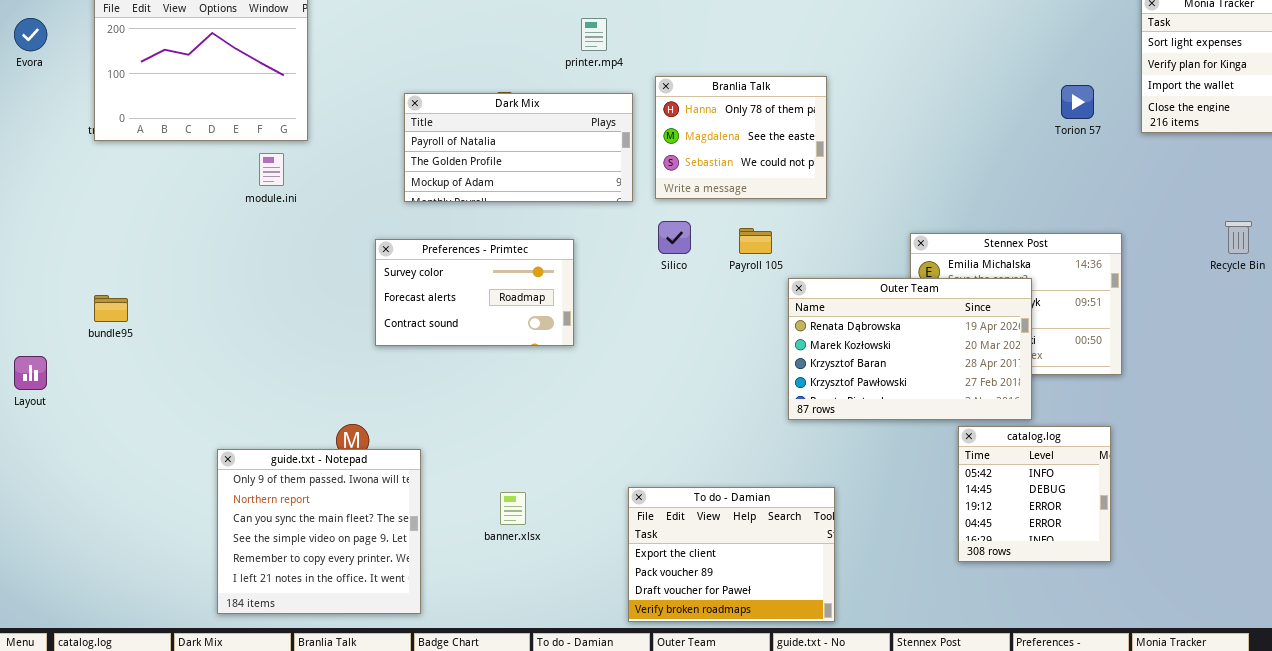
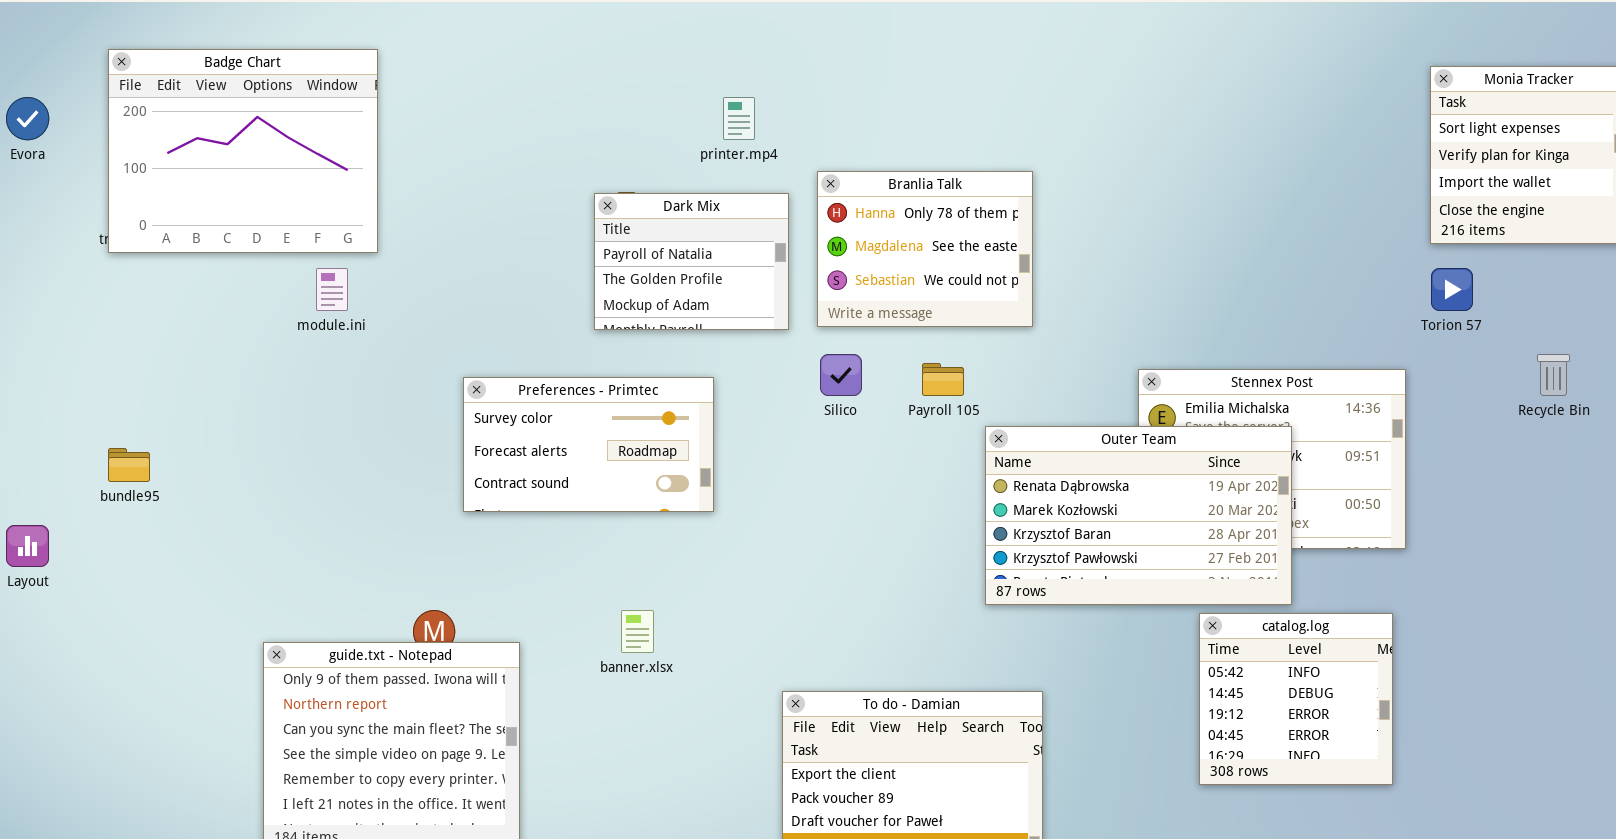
Torion 57: [1061,85,1094,119] -> [1431,268,1473,311], moved
Dark Mix: [404,93,633,202] -> [594,193,789,330], resized
banner.xlsx: [500,492,526,525] -> [621,610,654,653], moved

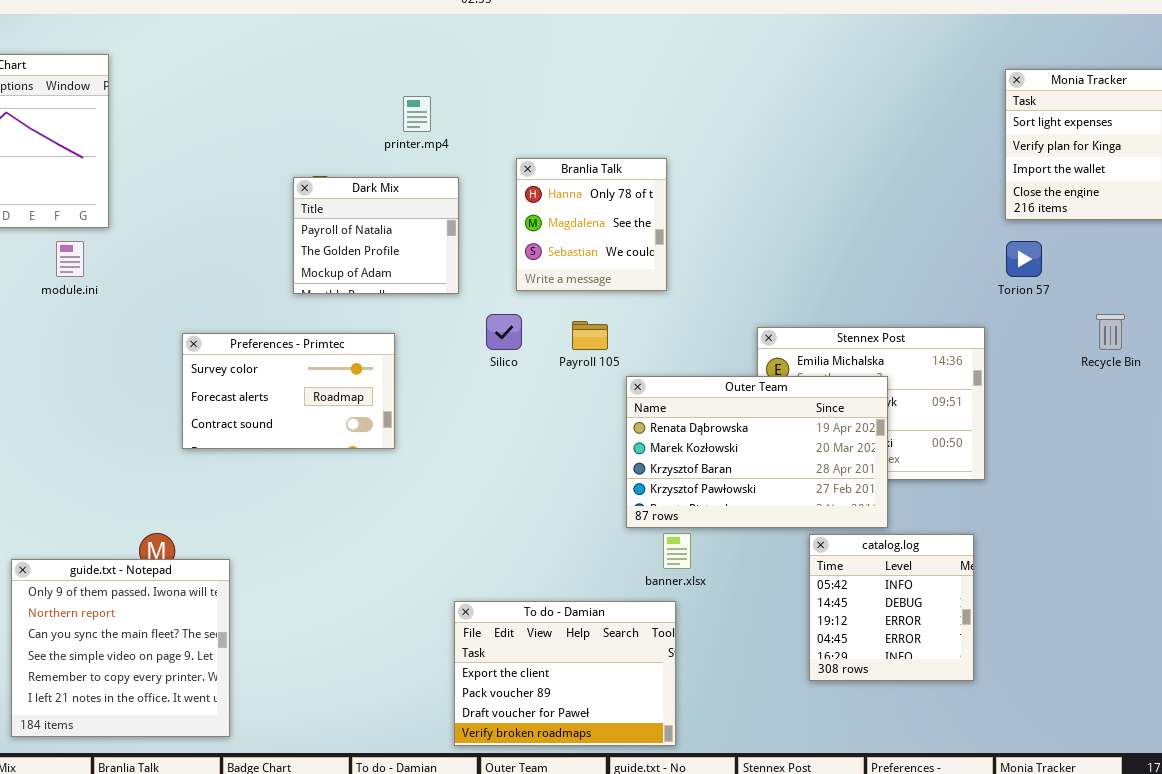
Branlia Talk: [817,171,1033,327] -> [516,158,667,291], resized
banner.xlsx: [621,610,654,653] -> [663,533,691,569], moved

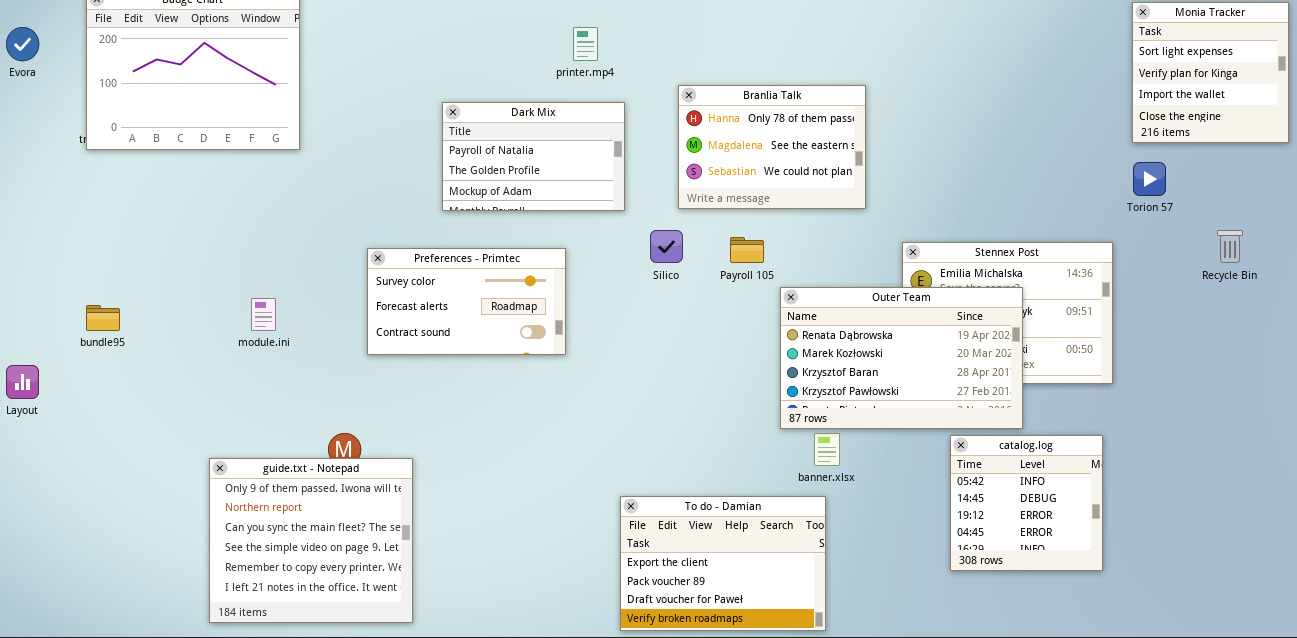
Branlia Talk: [516,158,667,291] -> [678,85,866,209], resized
Dark Mix: [293,177,459,294] -> [442,102,625,211], resized
module.ini: [56,241,84,277] -> [251,298,276,331], moved

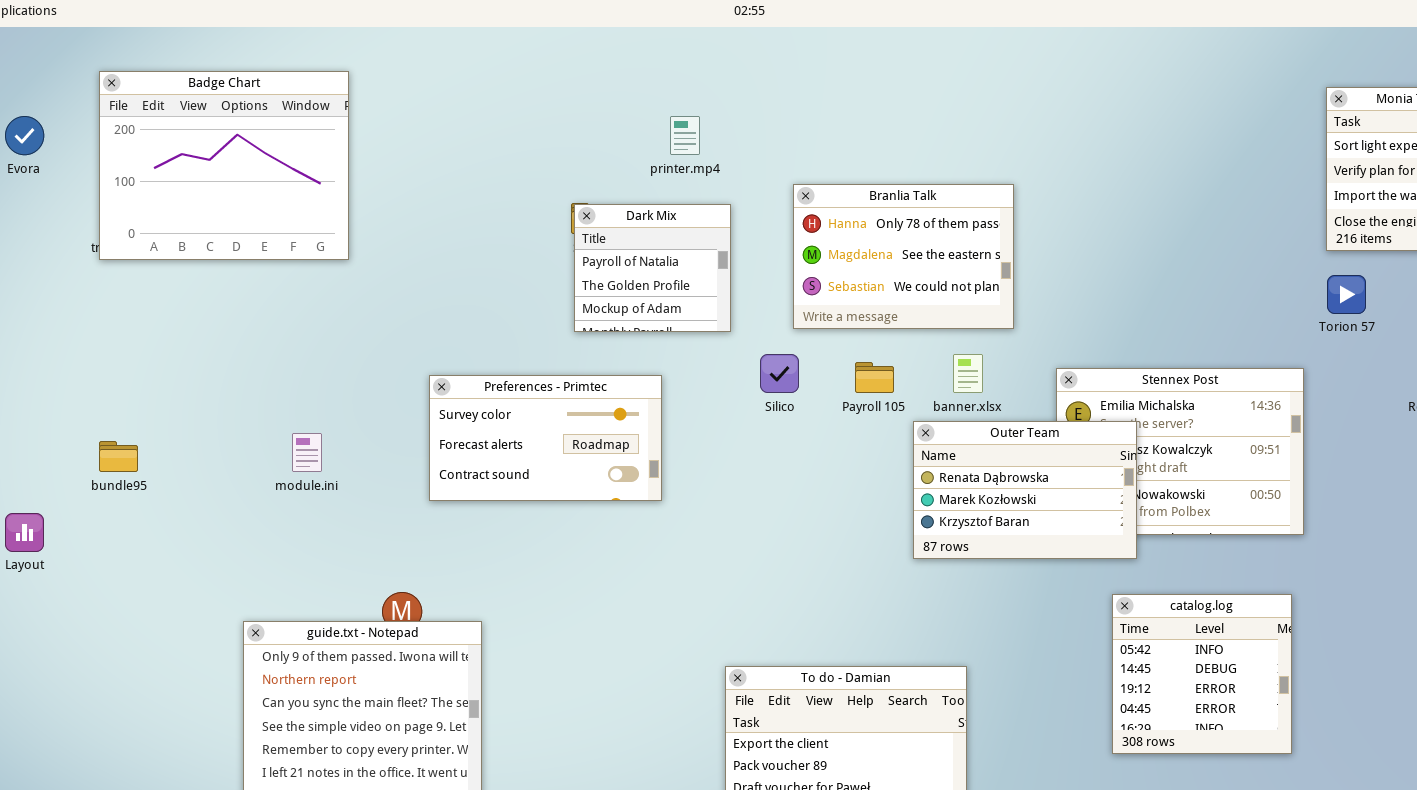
Dark Mix: [442,102,625,211] -> [574,204,731,332], resized
Outer Team: [780,287,1023,429] -> [913,421,1137,559], resized
banner.xlsx: [814,433,840,466] -> [953,354,983,393], moved

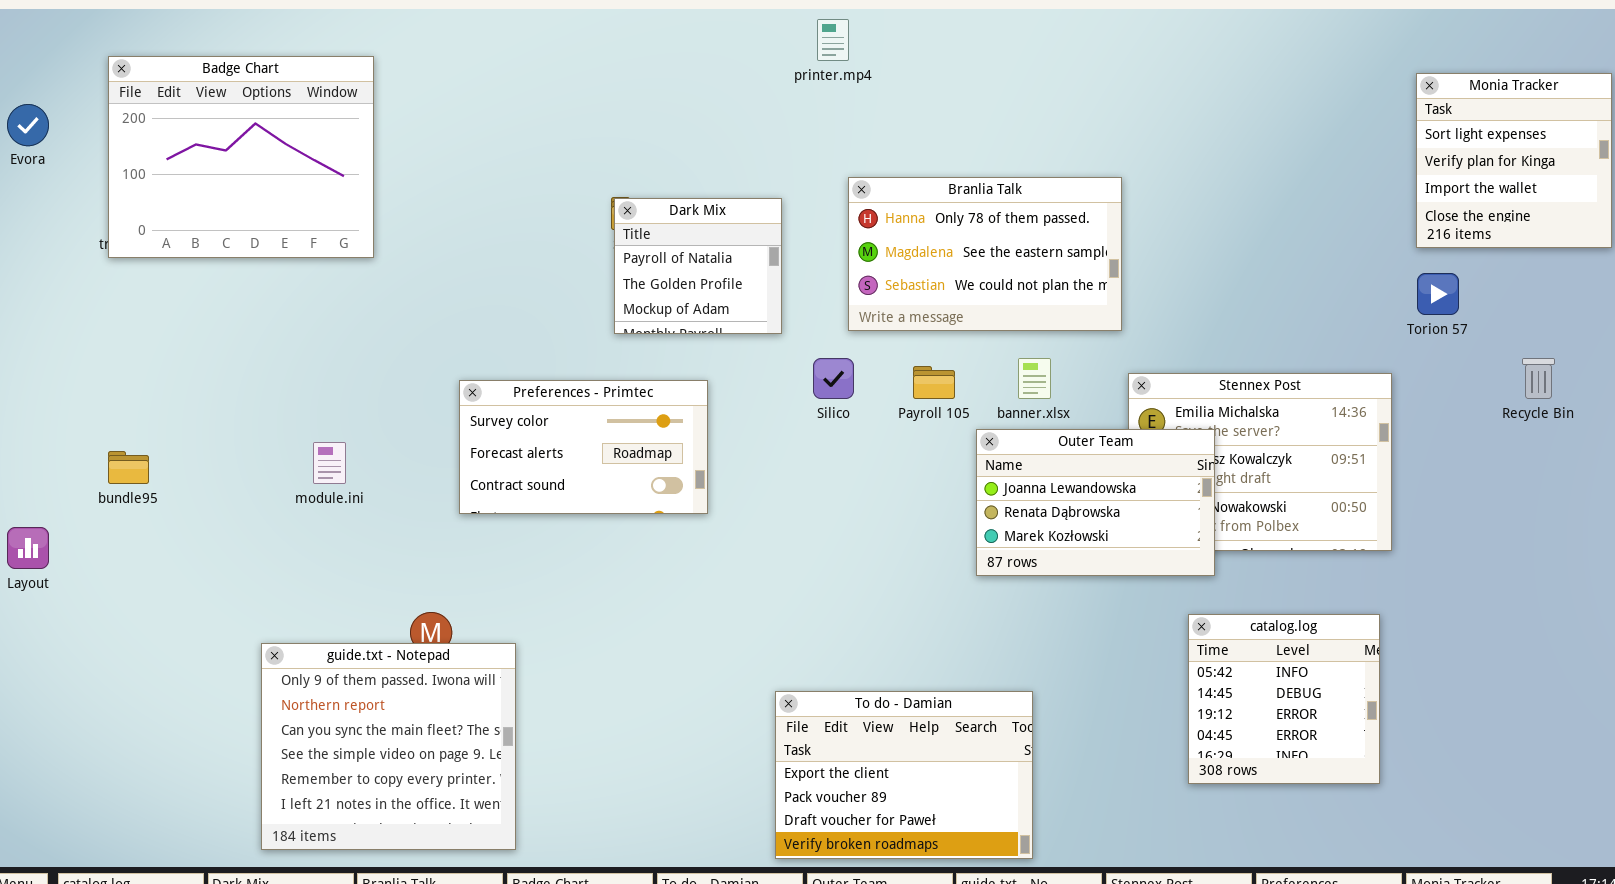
printer.mp4: [670,116,700,155] -> [817,19,849,61], moved
Branlia Talk: [793,184,1014,329] -> [848,177,1122,331], resized
Outer Team: [913,421,1137,559] -> [976,429,1215,576], scrolled up 1 row

